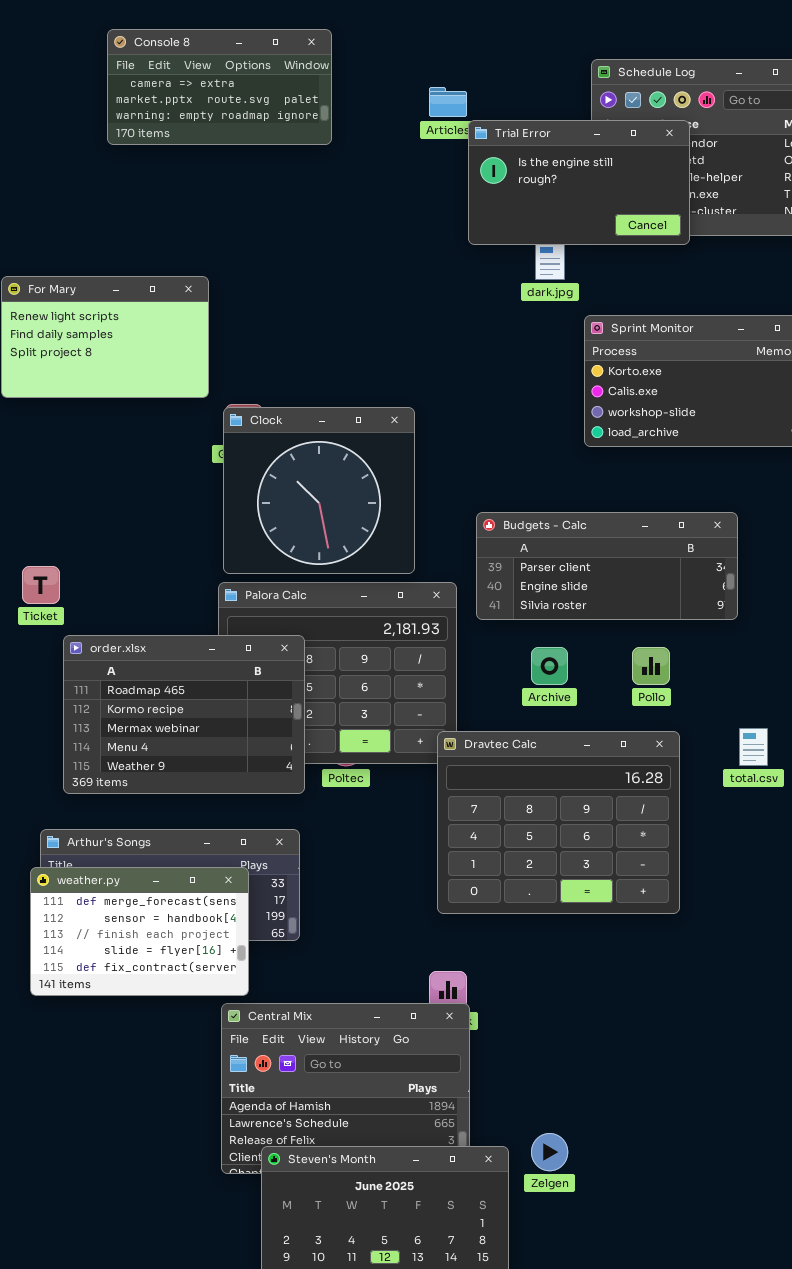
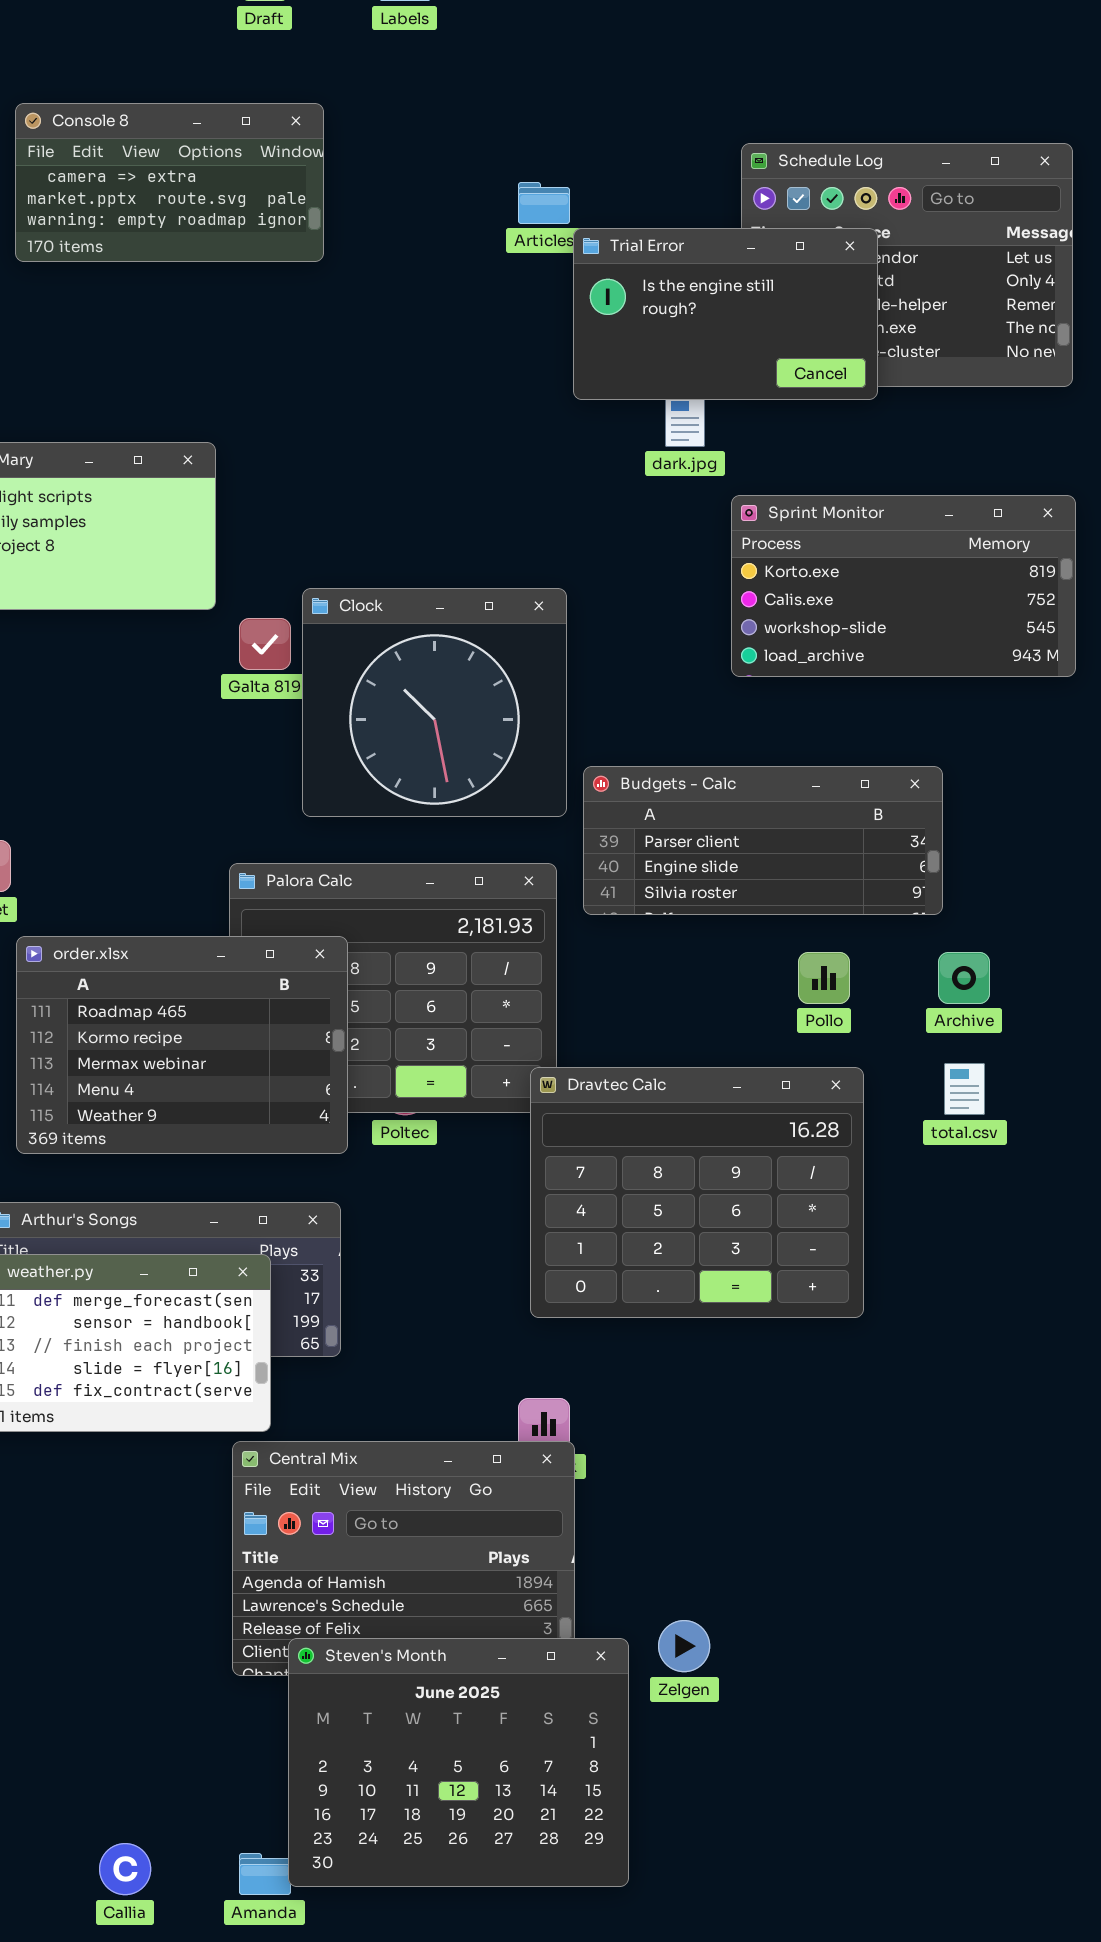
Console 8: [107,29,332,145] -> [15,103,324,262], moved
Clock: [223,407,415,574] -> [302,588,567,817], moved
Archive: [531,647,568,685] -> [938,952,990,1004], moved

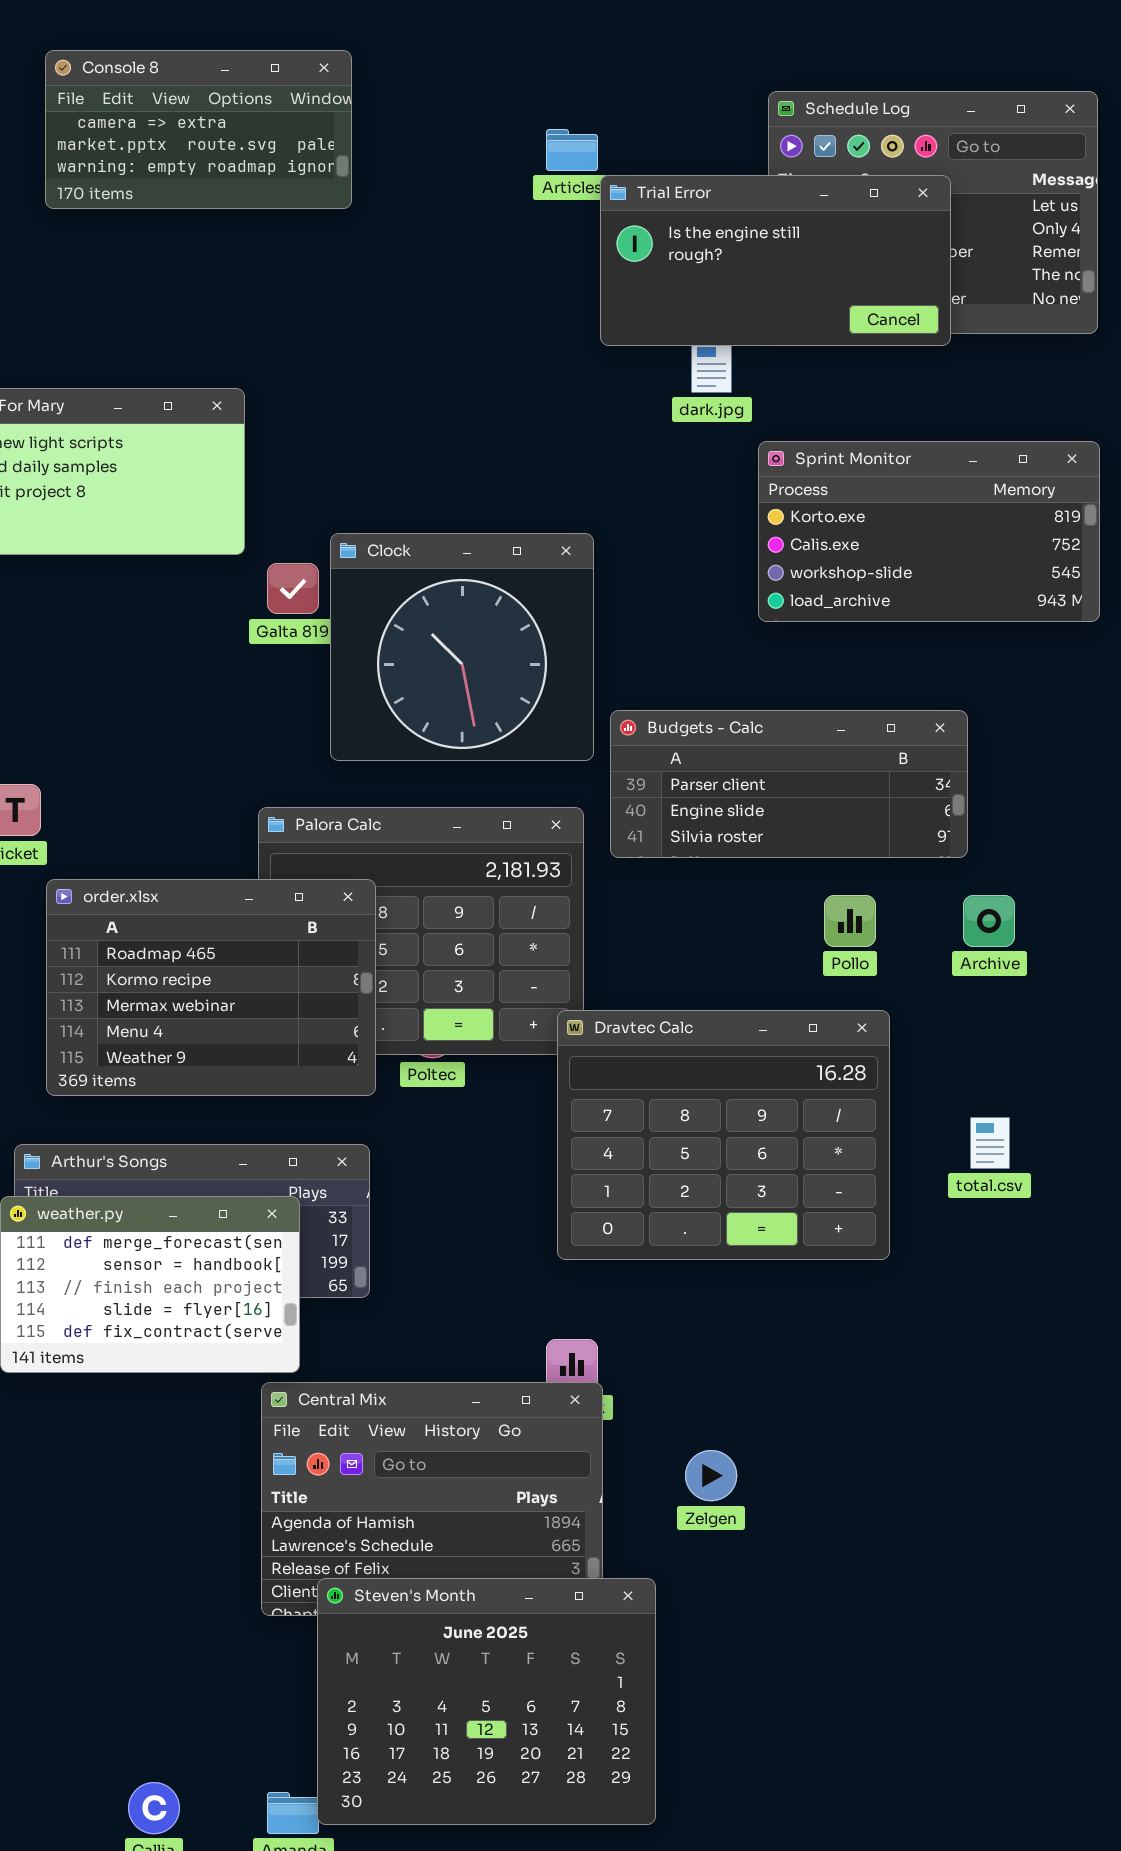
Trial Error: [573,228,878,400] -> [600,175,951,346], resized
total.csv: [944,1063,985,1115] -> [970,1117,1010,1169], moved
Zelgen: [658,1620,710,1672] -> [685,1450,737,1501], moved

